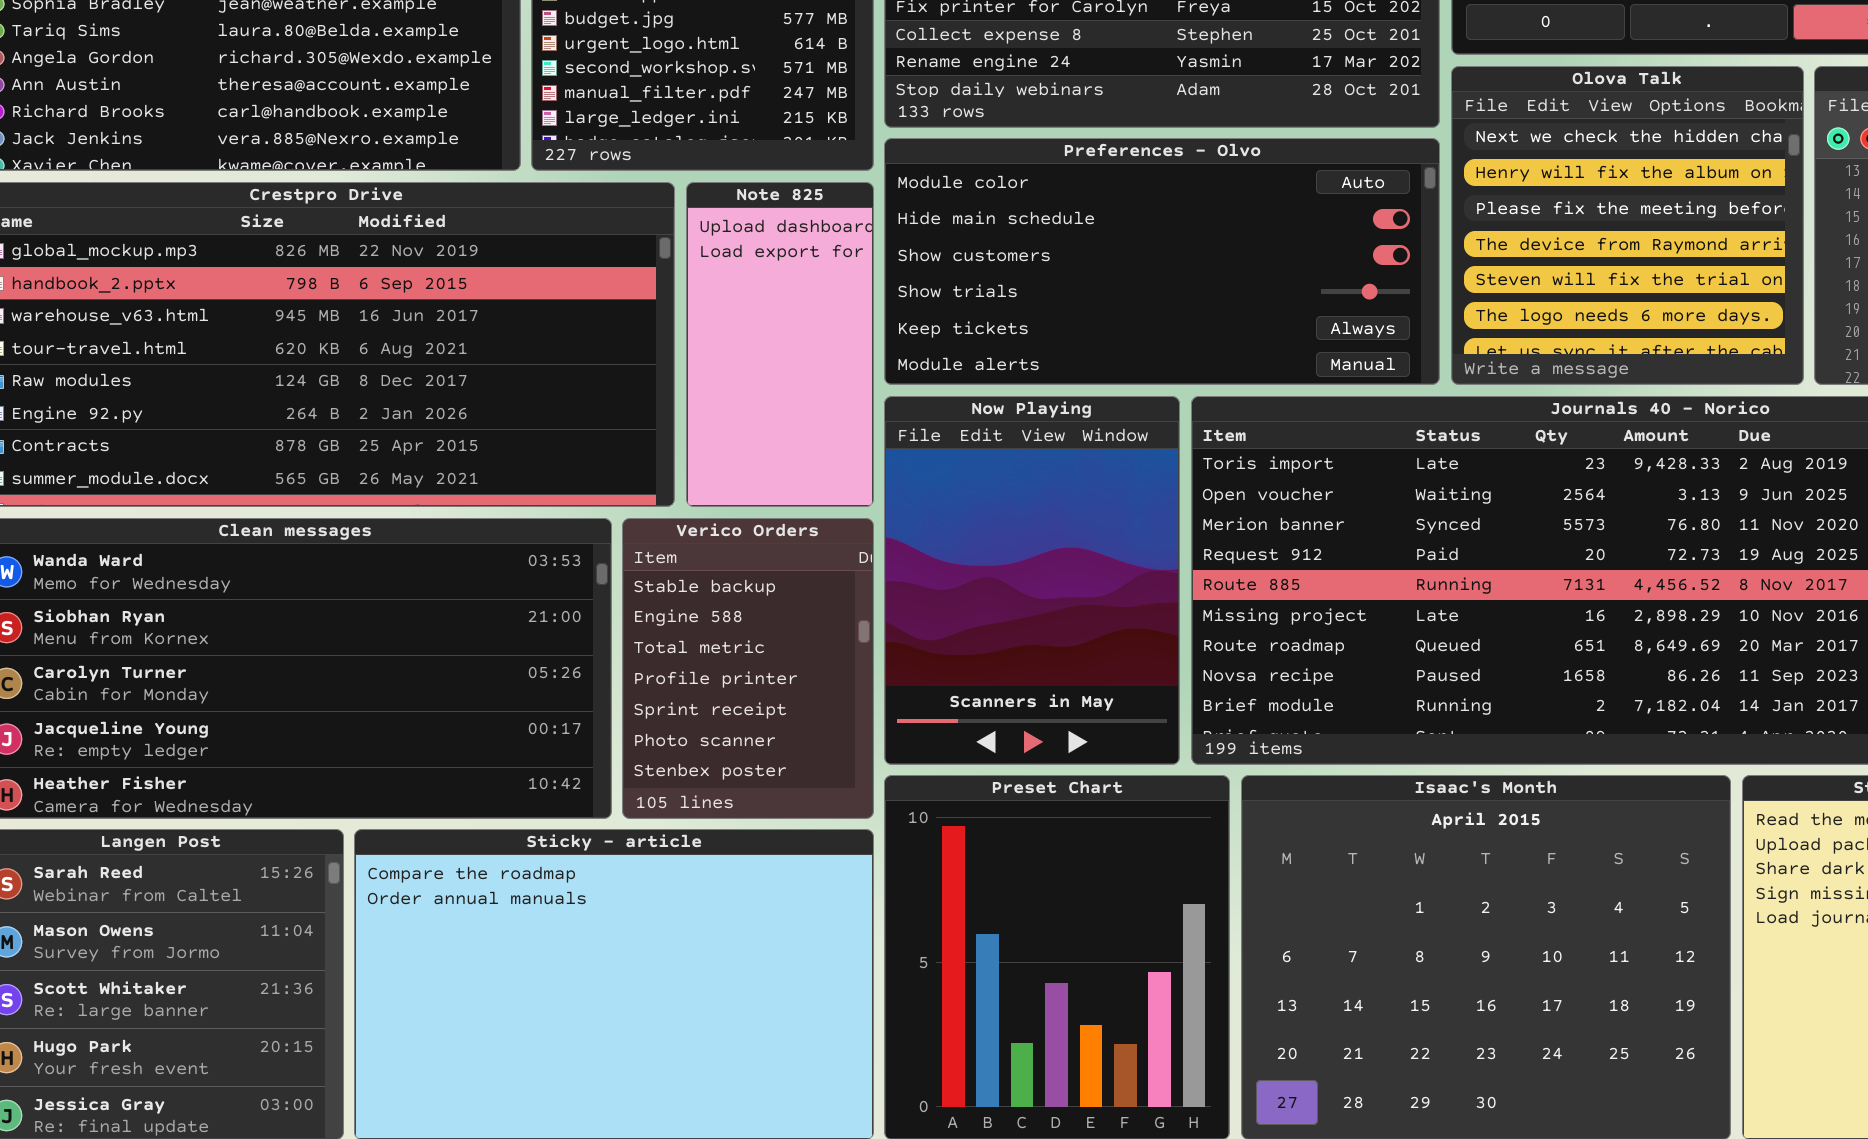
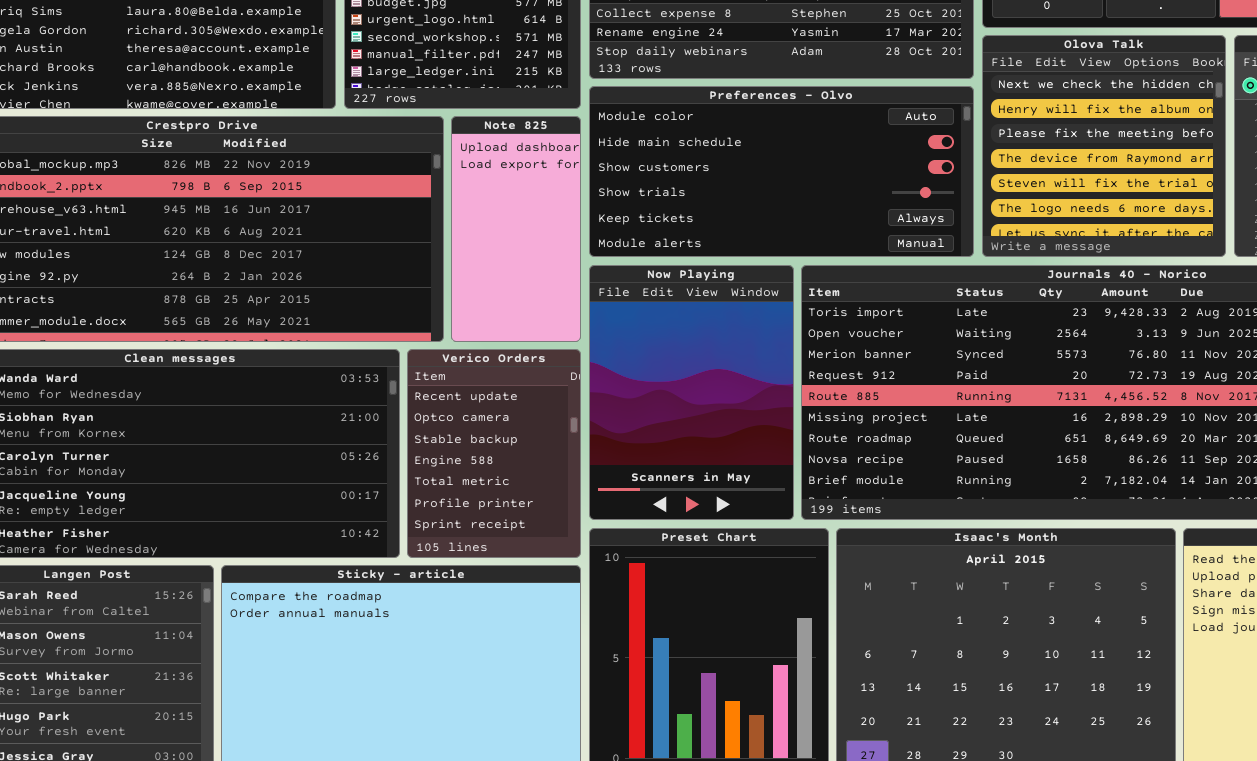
Verico Orders: [622,518,874,819] -> [407,349,581,558], scrolled up 2 rows

